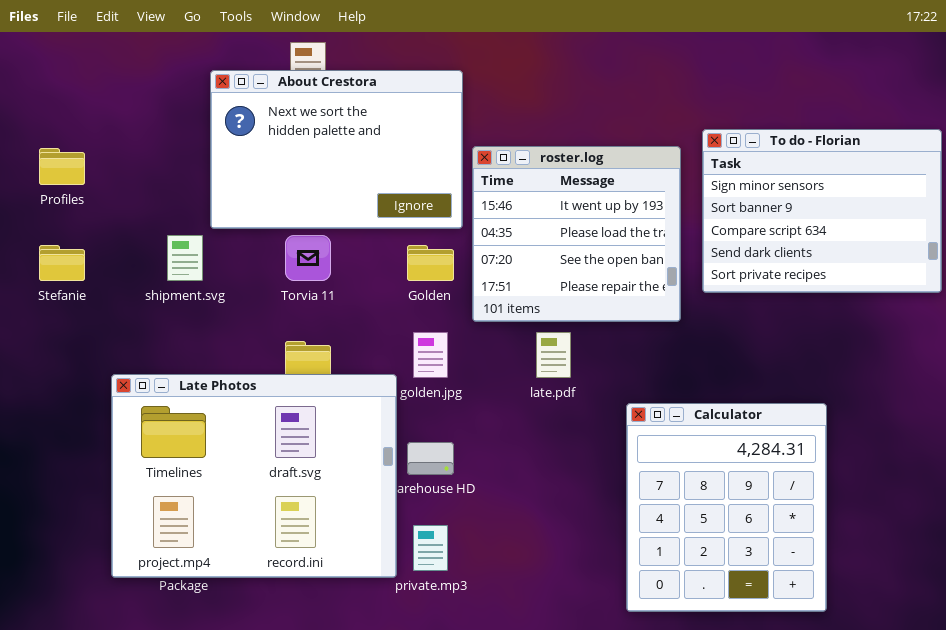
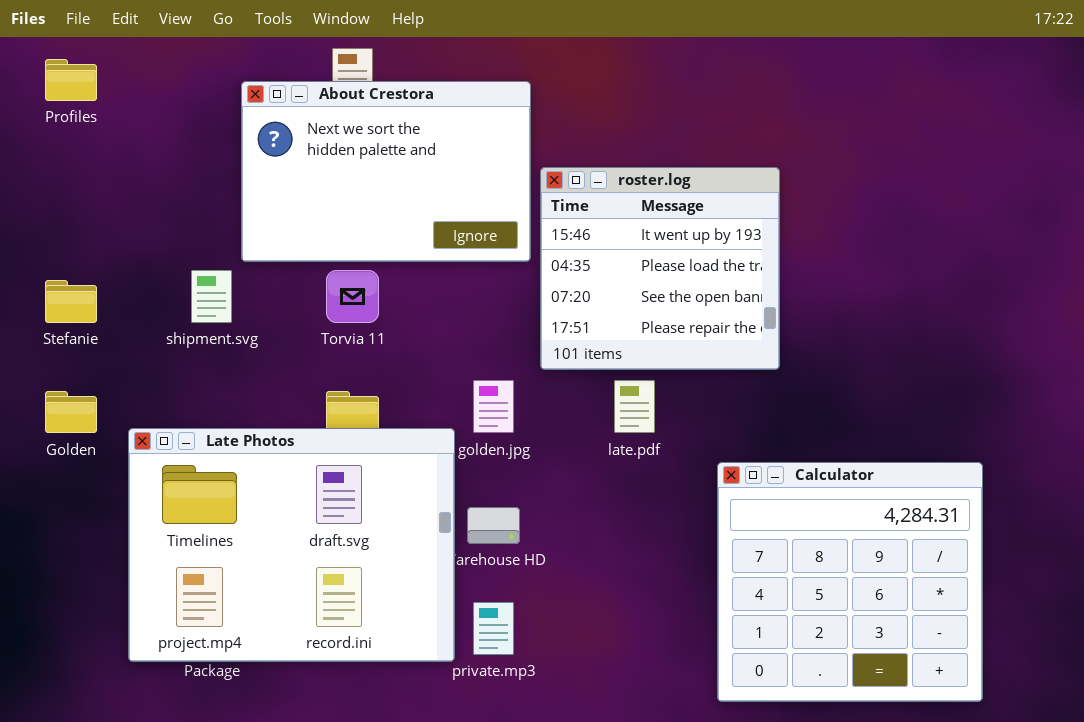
To do - Florian: [702,129,942,293] -> none, closed
Profiles: [39,148,85,185] -> [45,59,97,101], moved
Golden: [407,245,454,281] -> [45,391,97,433], moved
Calculator: [626,403,827,612] -> [717,462,983,702], resized

